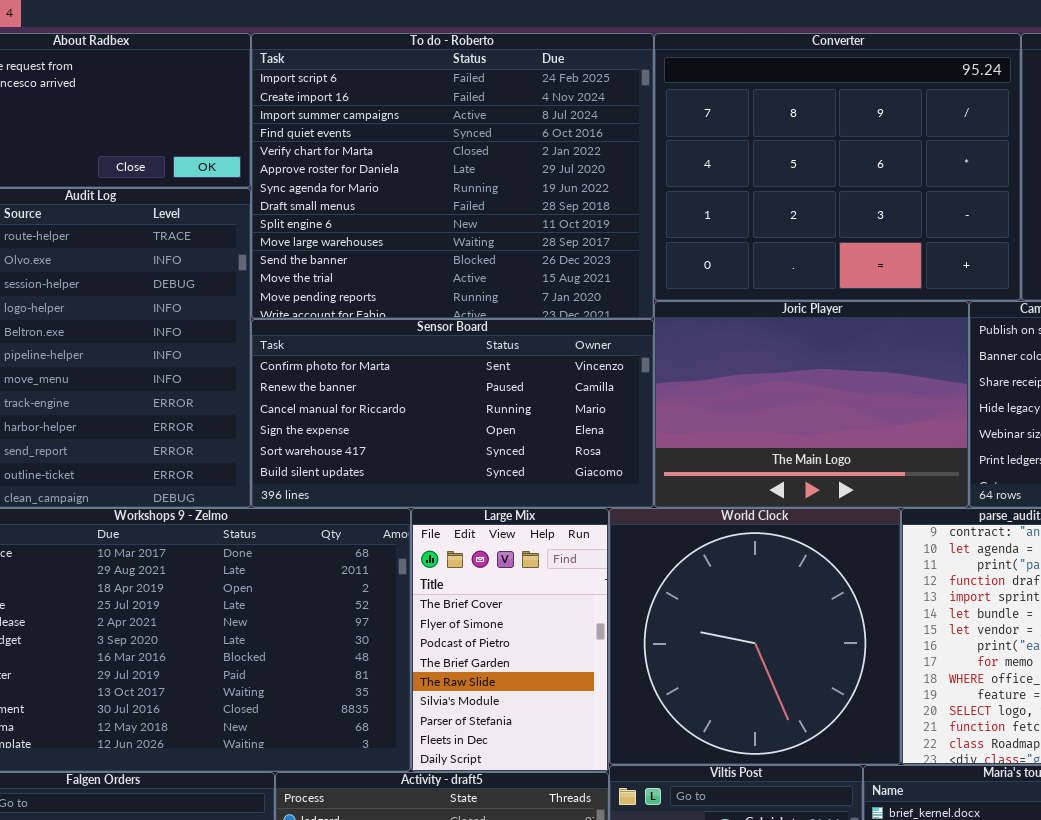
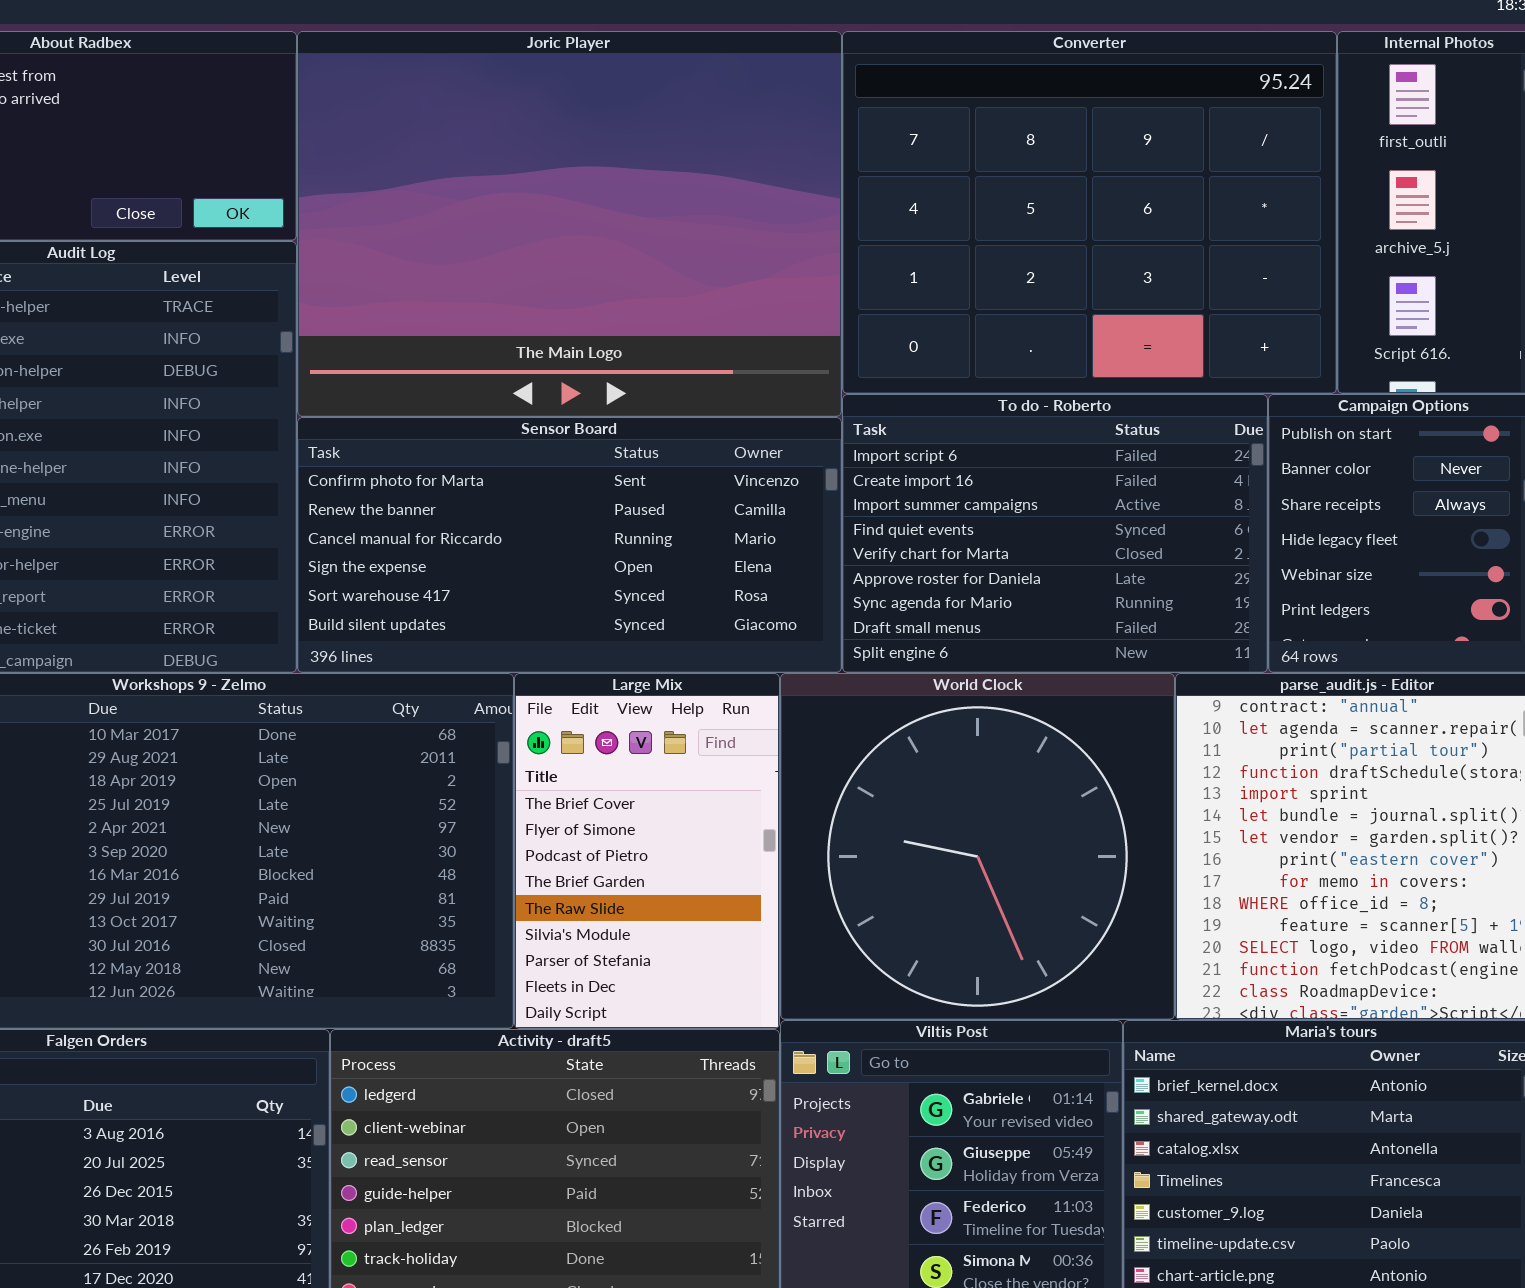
To do - Roberto: [251,33,654,319] -> [842,394,1268,673], moved, resized
Joric Player: [654,301,969,508] -> [297,31,842,417], moved, resized

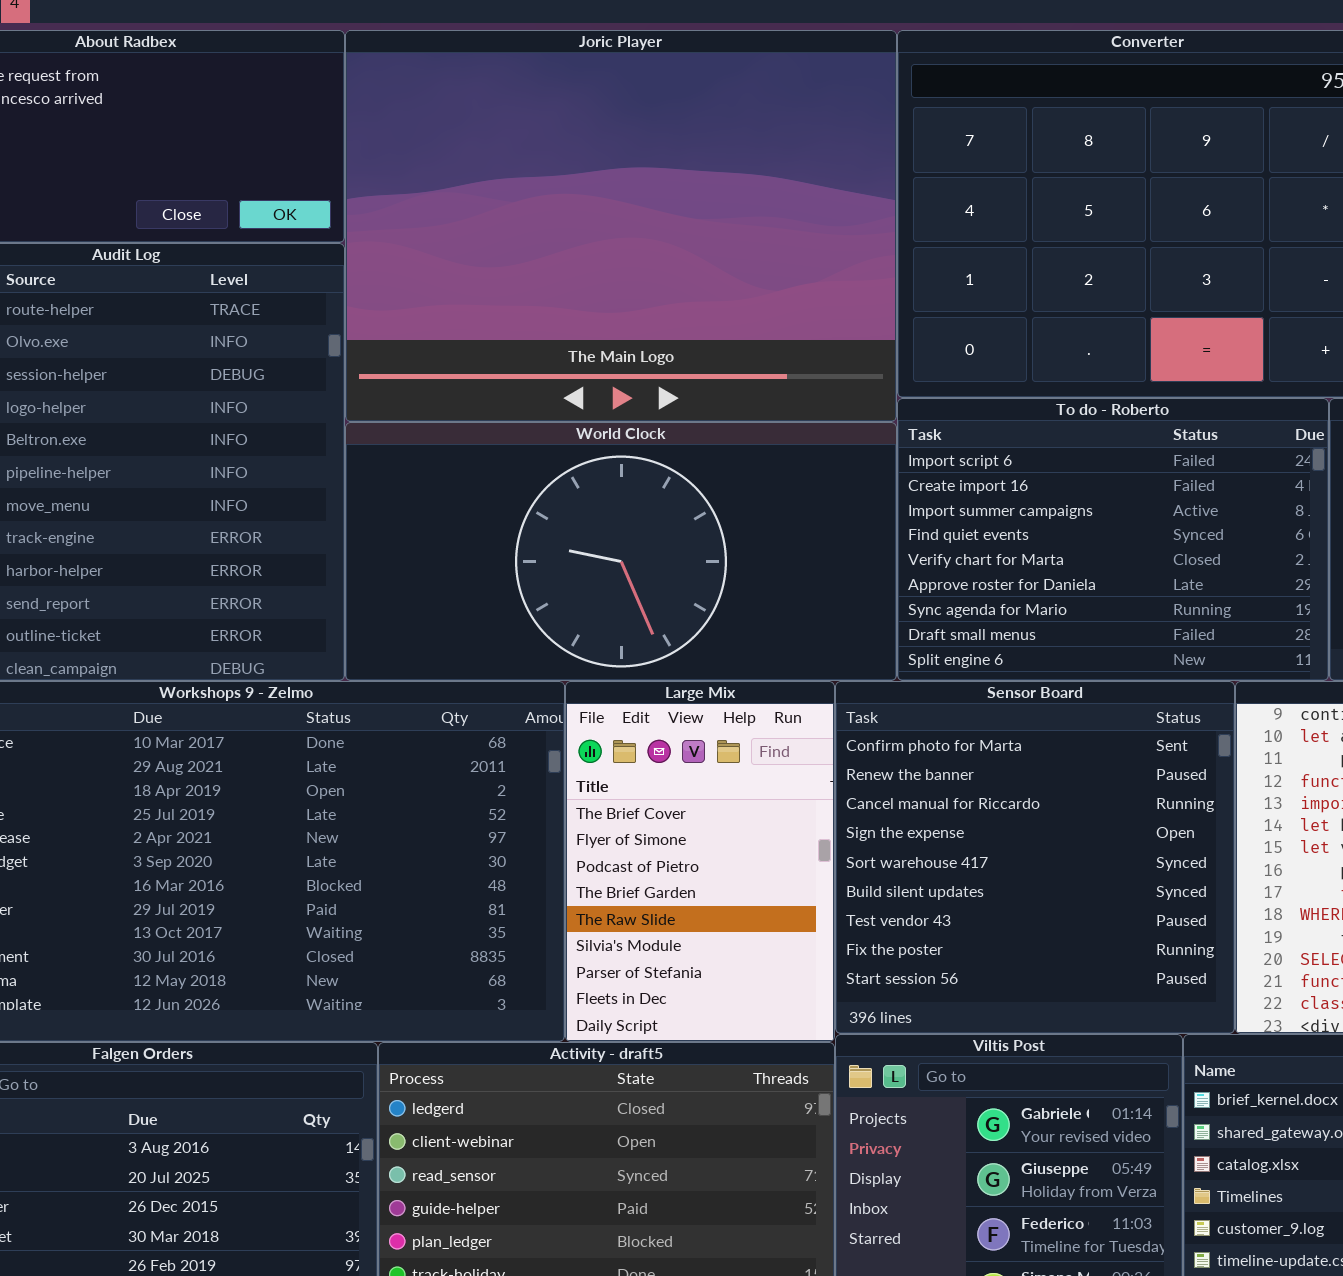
Sensor Board: [297,417,842,673] -> [835,681,1235,1034], moved, resized
World Clock: [780,673,1175,1020] -> [345,422,897,681], moved, resized

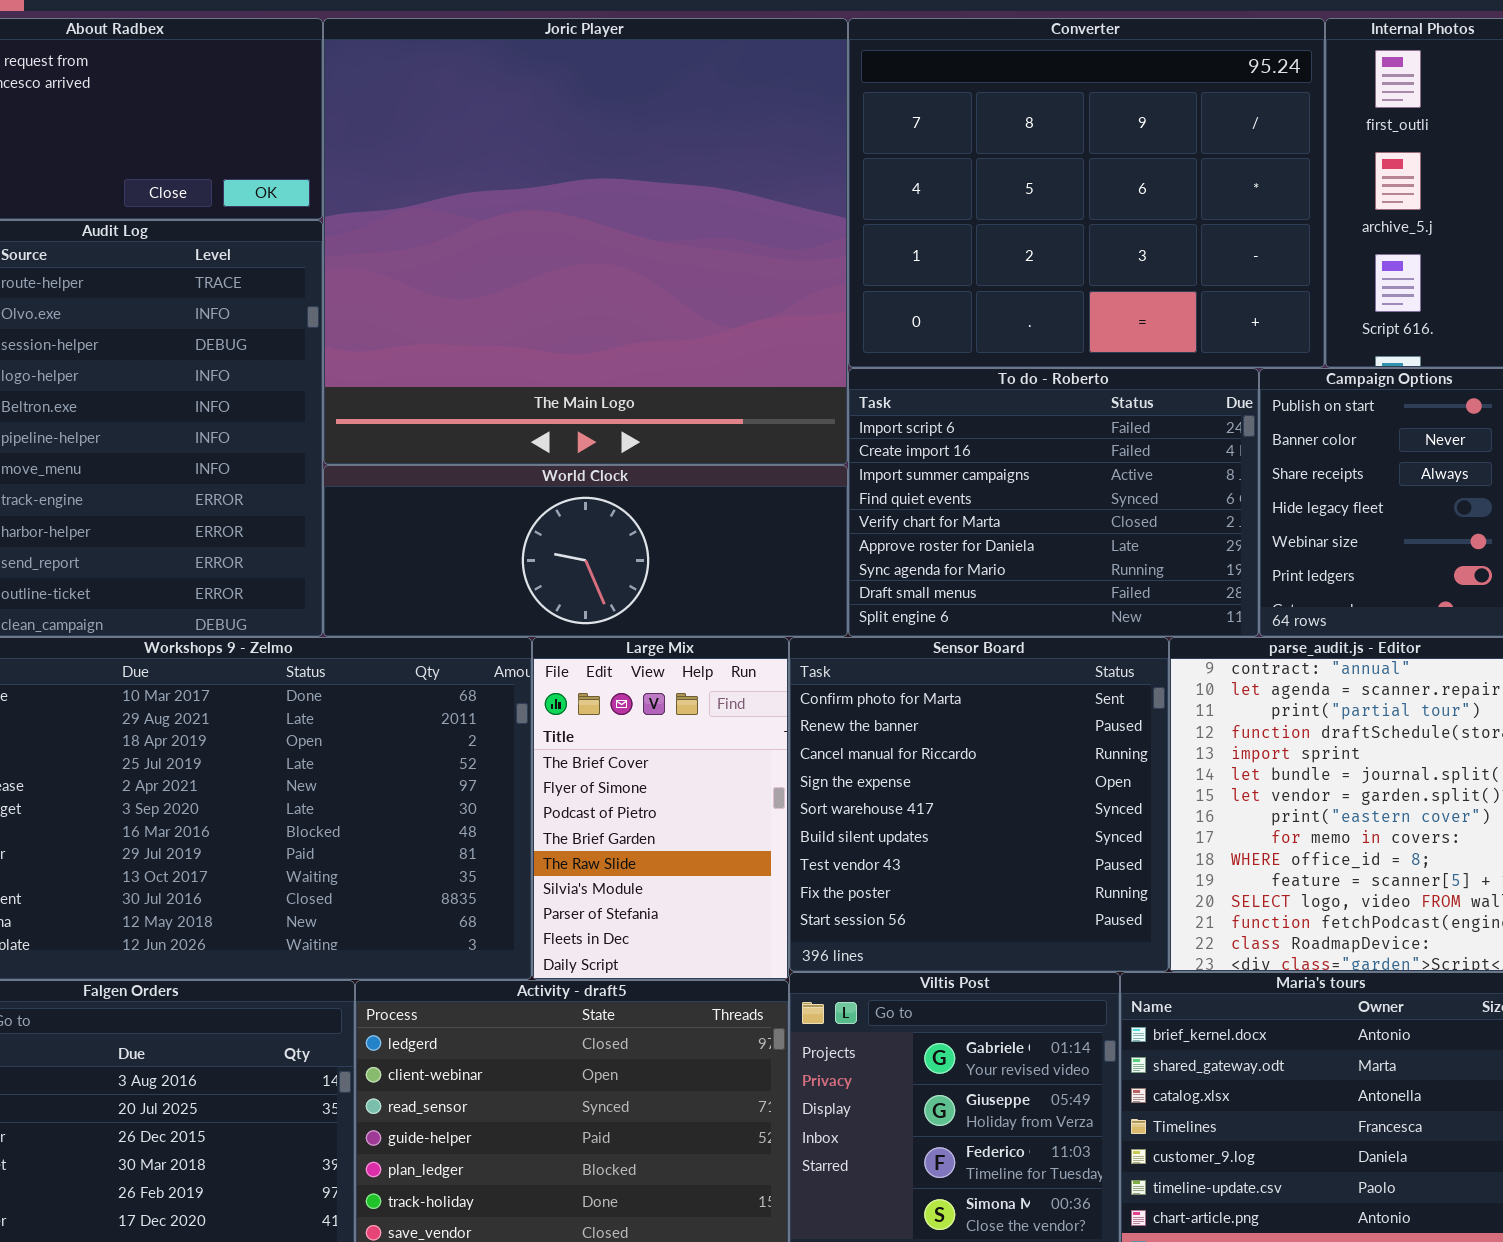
Joric Player: [345,30,897,422] -> [323,18,848,465], resized
World Clock: [345,422,897,681] -> [323,465,848,637], resized

